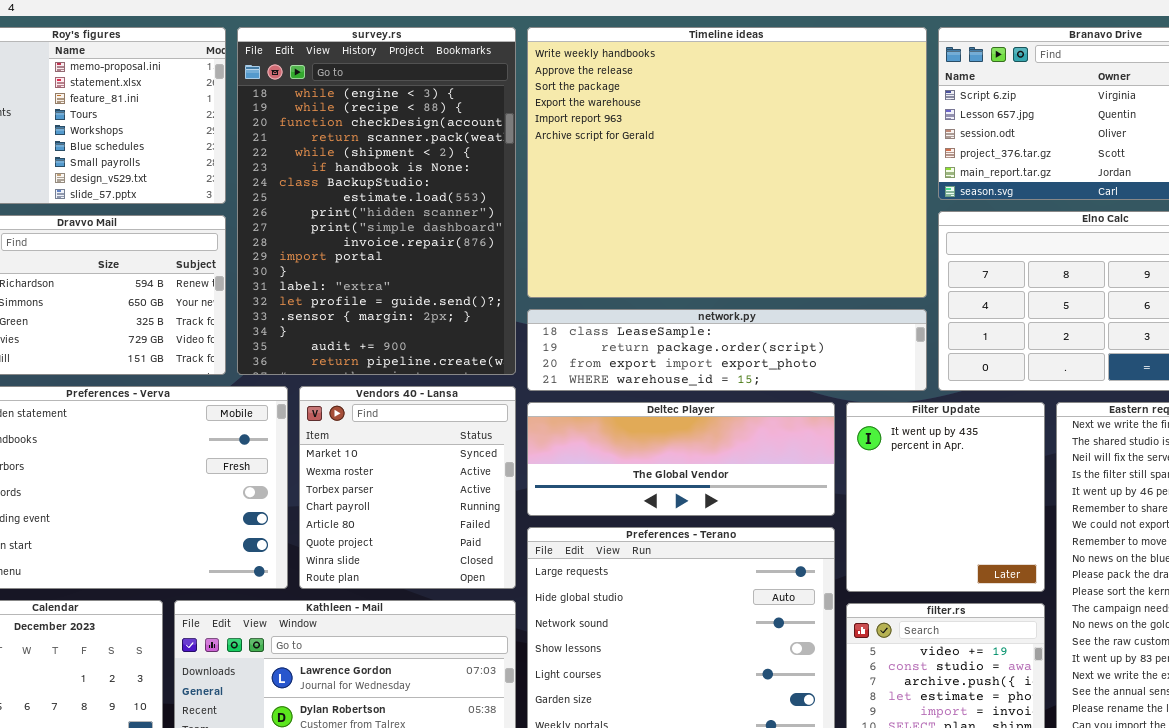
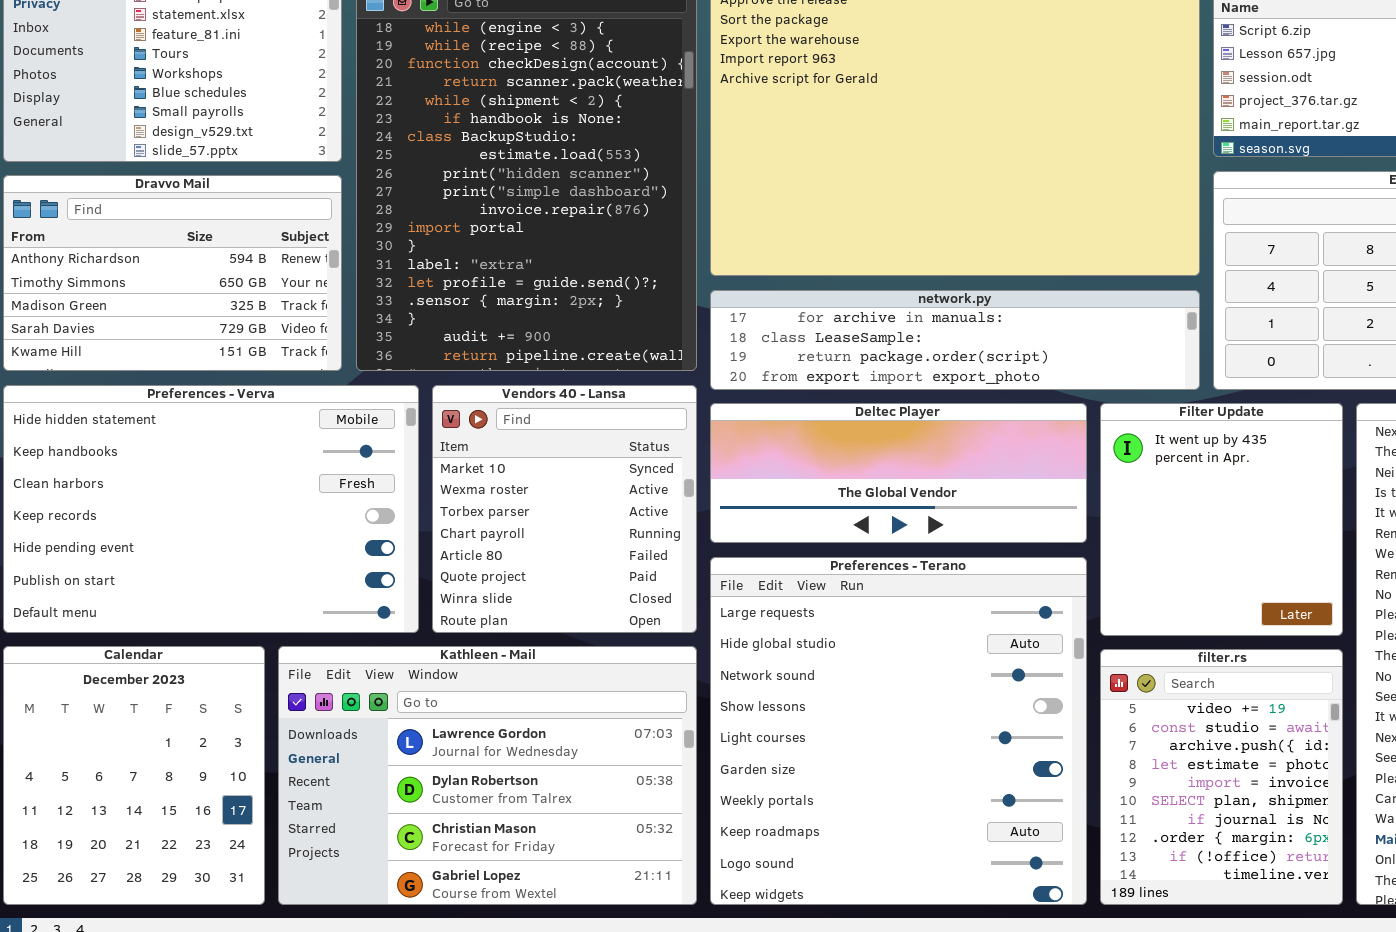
network.py: [527,309,927,391] -> [710,290,1200,390], scrolled up 1 row

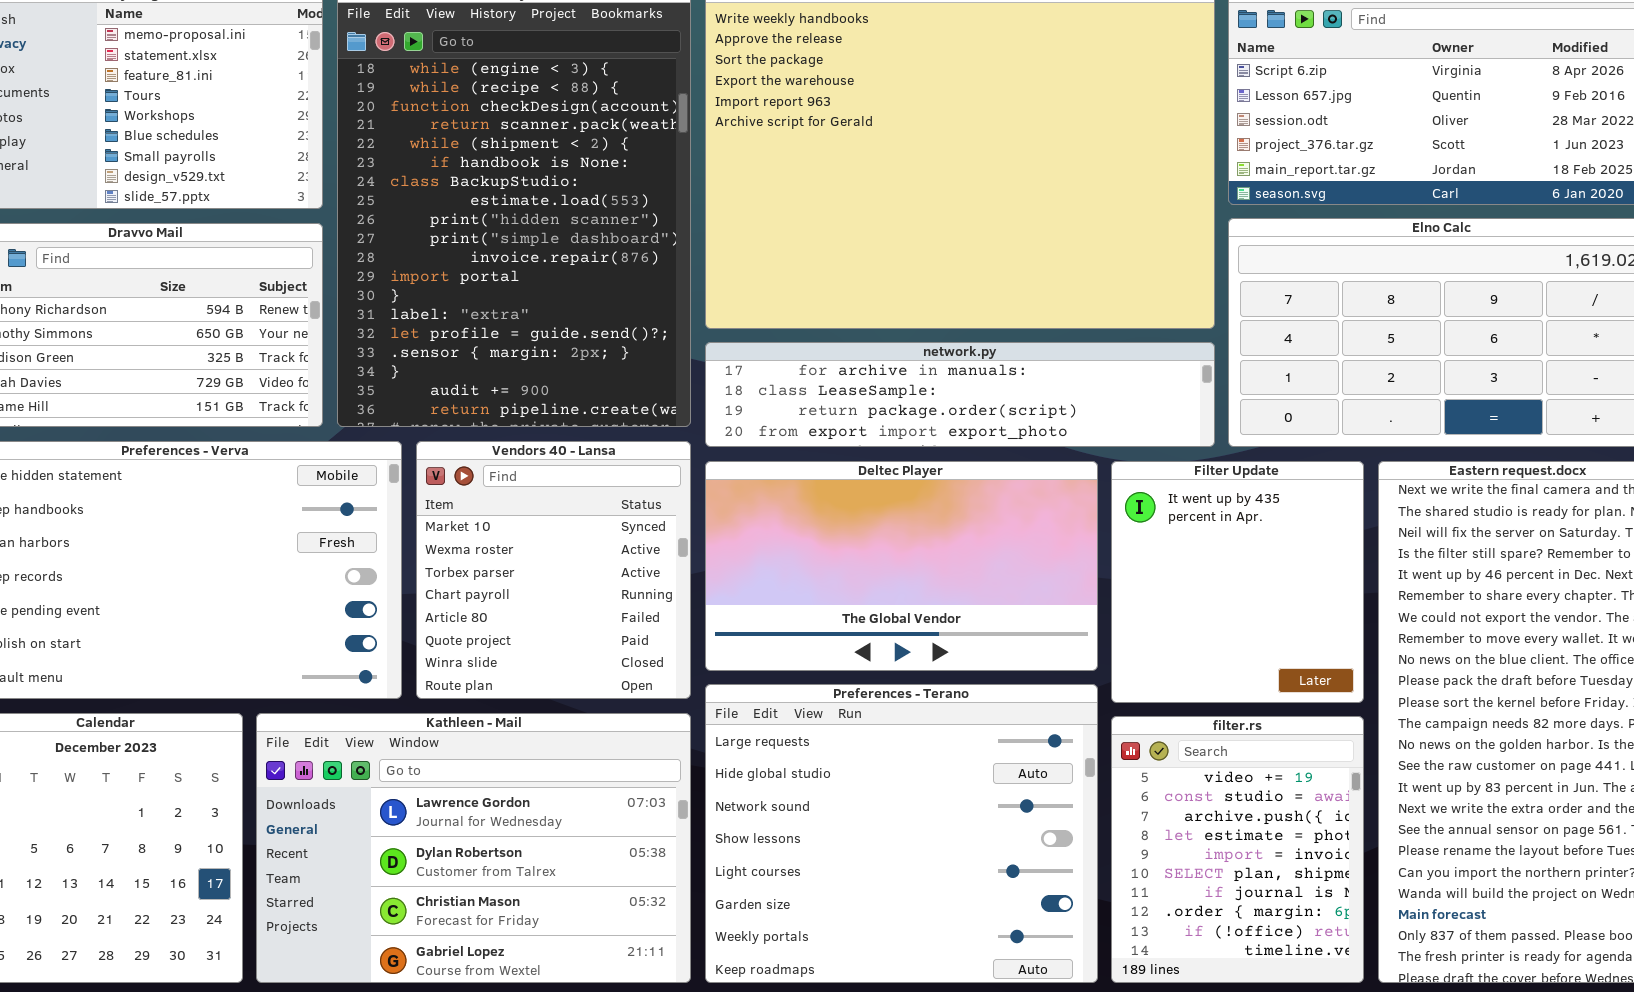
Deltec Player: [710,403,1087,543] -> [705,461,1098,671], resized
Preferences - Terano: [710,557,1087,905] -> [705,684,1098,983], resized

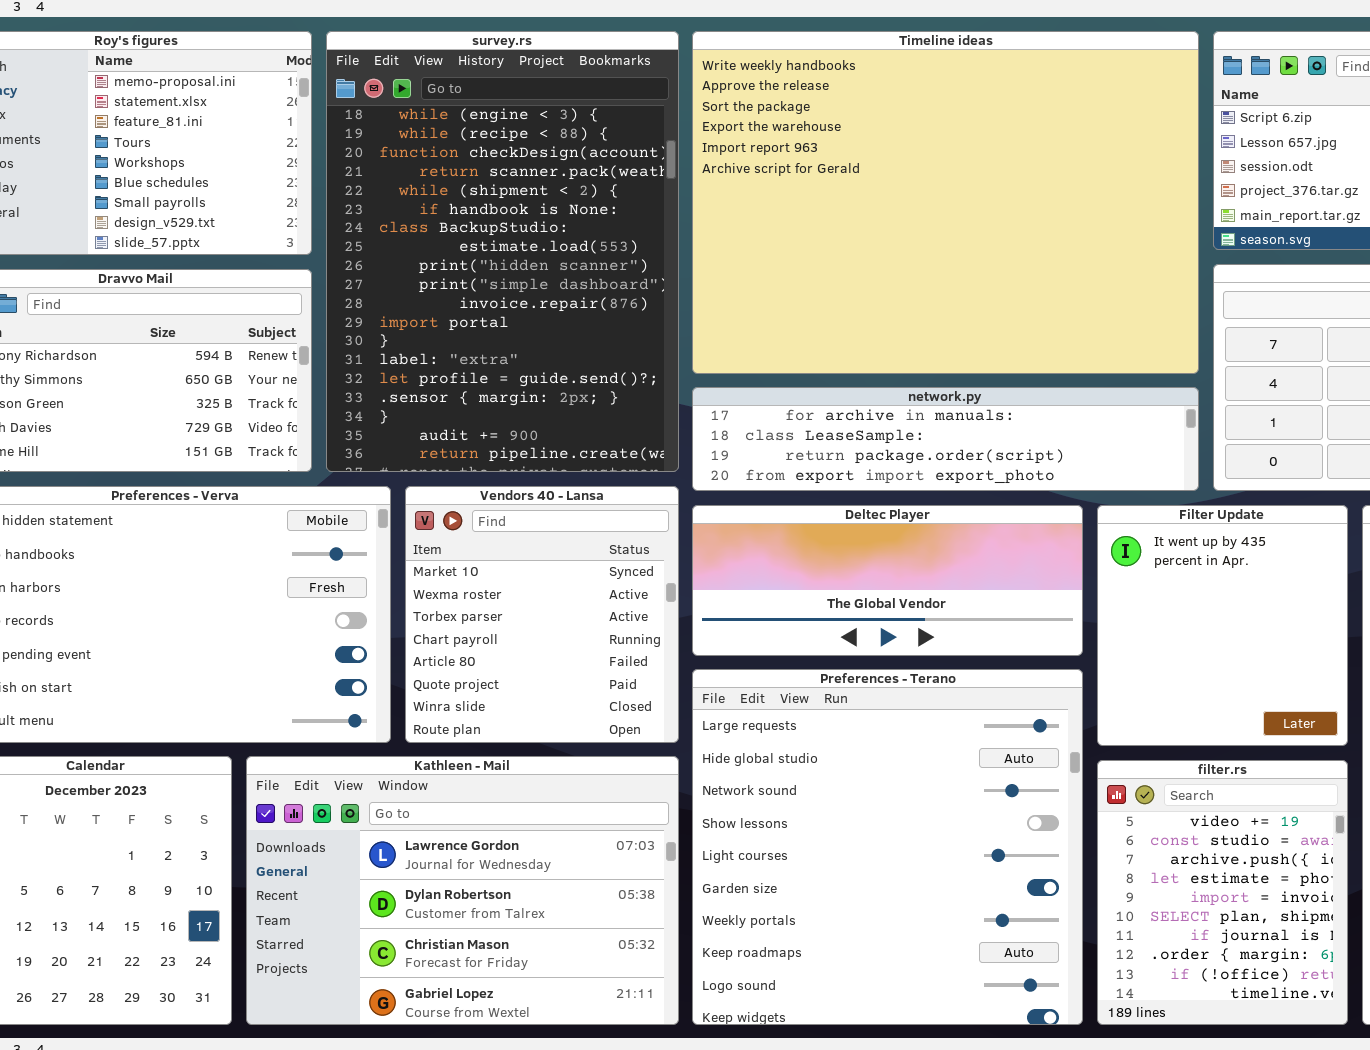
Deltec Player: [705,461,1098,671] -> [692,505,1083,656], resized
Preferences - Terano: [705,684,1098,983] -> [692,669,1083,1025], resized

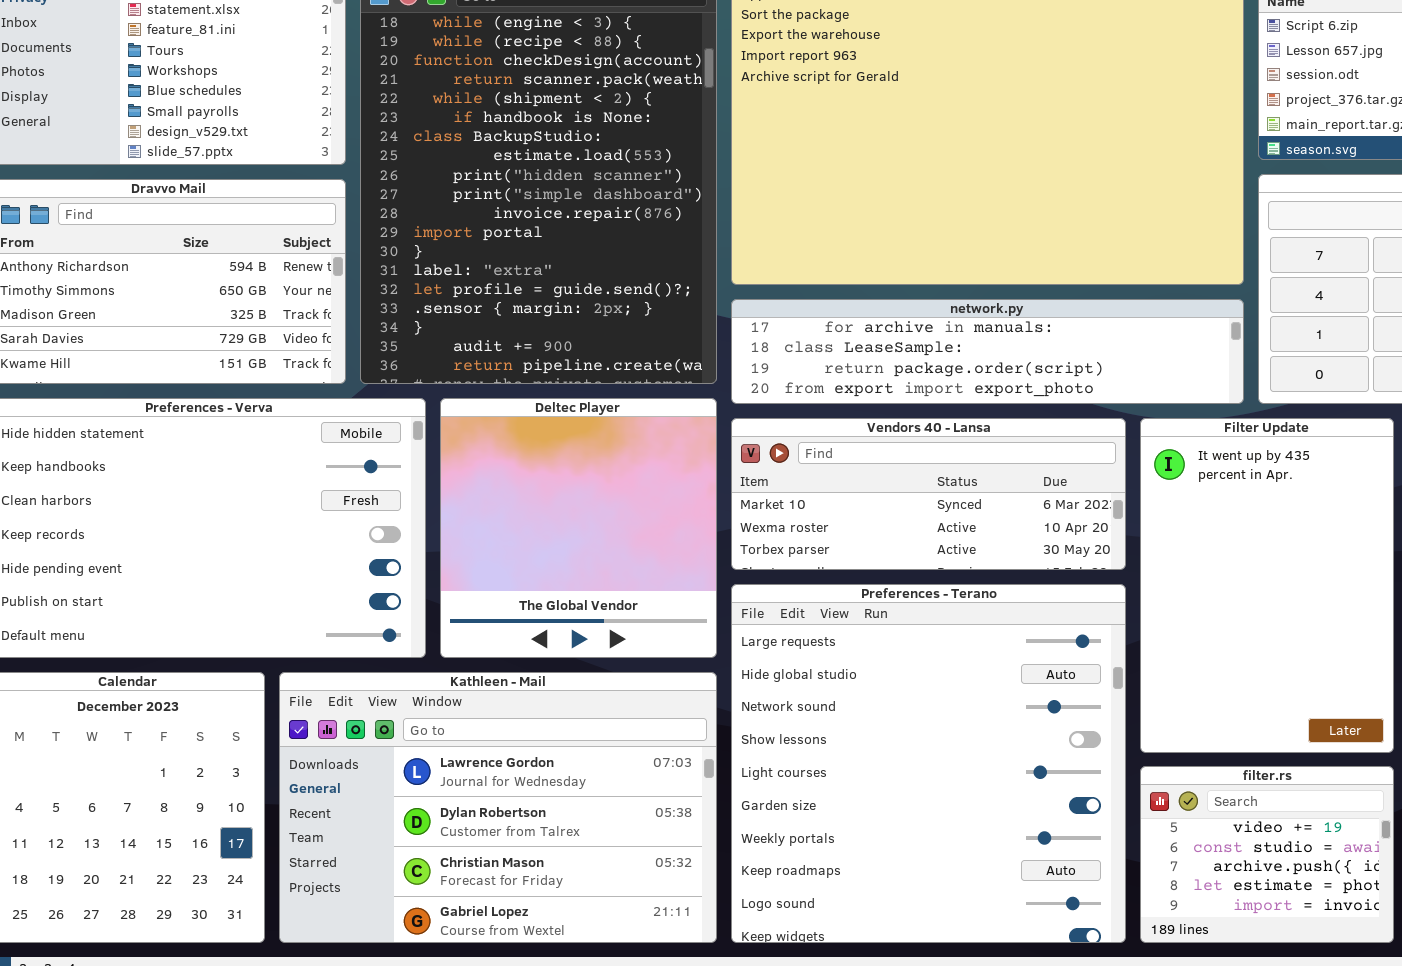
Vendors 40 - Lansa: [405,486,679,743] -> [731,418,1126,570], moved, resized
Deltec Player: [692,505,1083,656] -> [440,398,717,658], moved, resized
Filter Update: [1097,505,1348,746] -> [1140,418,1394,753], resized
filter.rs: [1097,760,1348,1025] -> [1140,766,1394,943], resized

